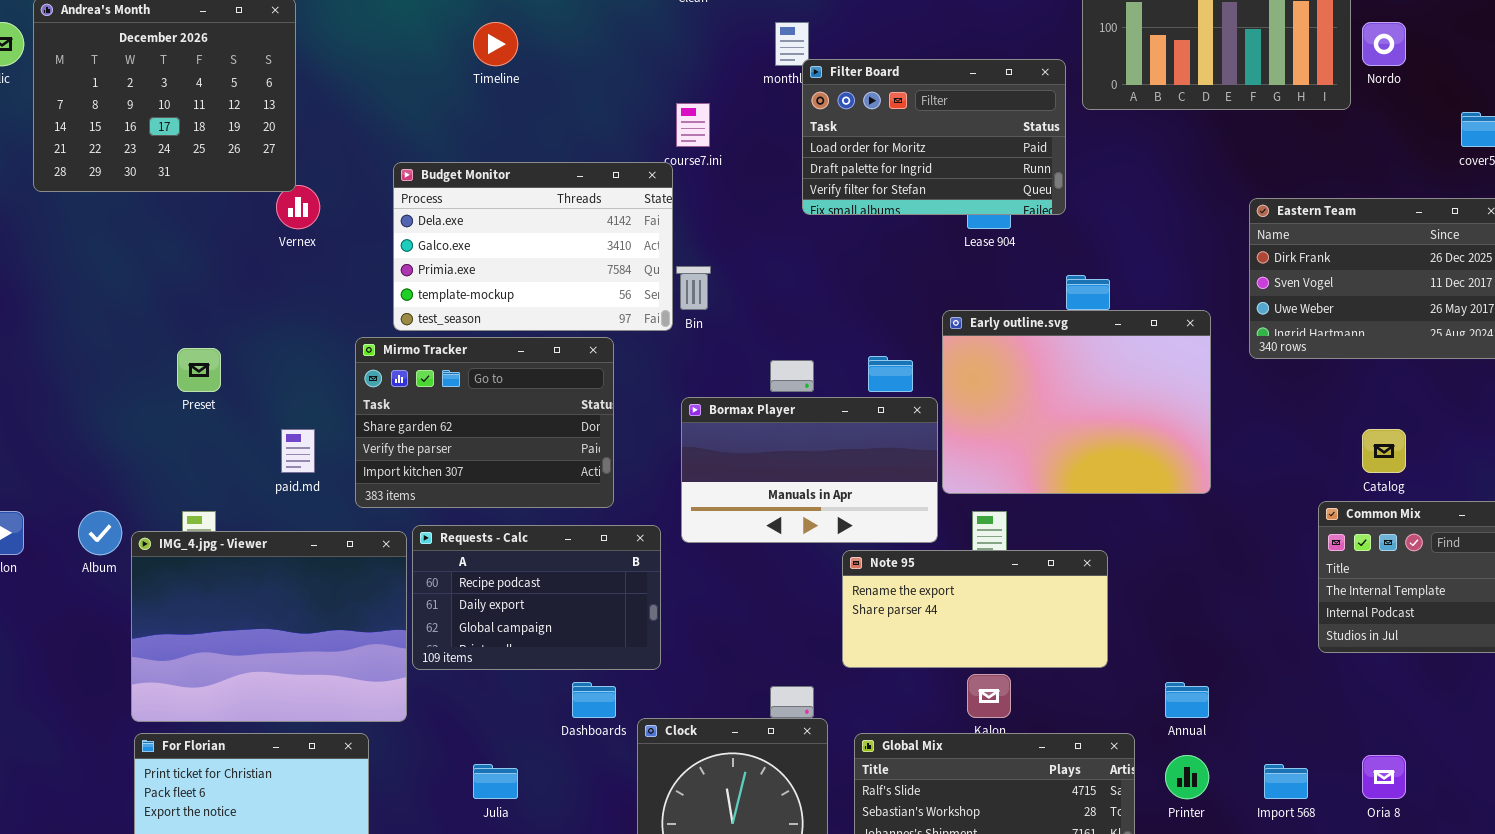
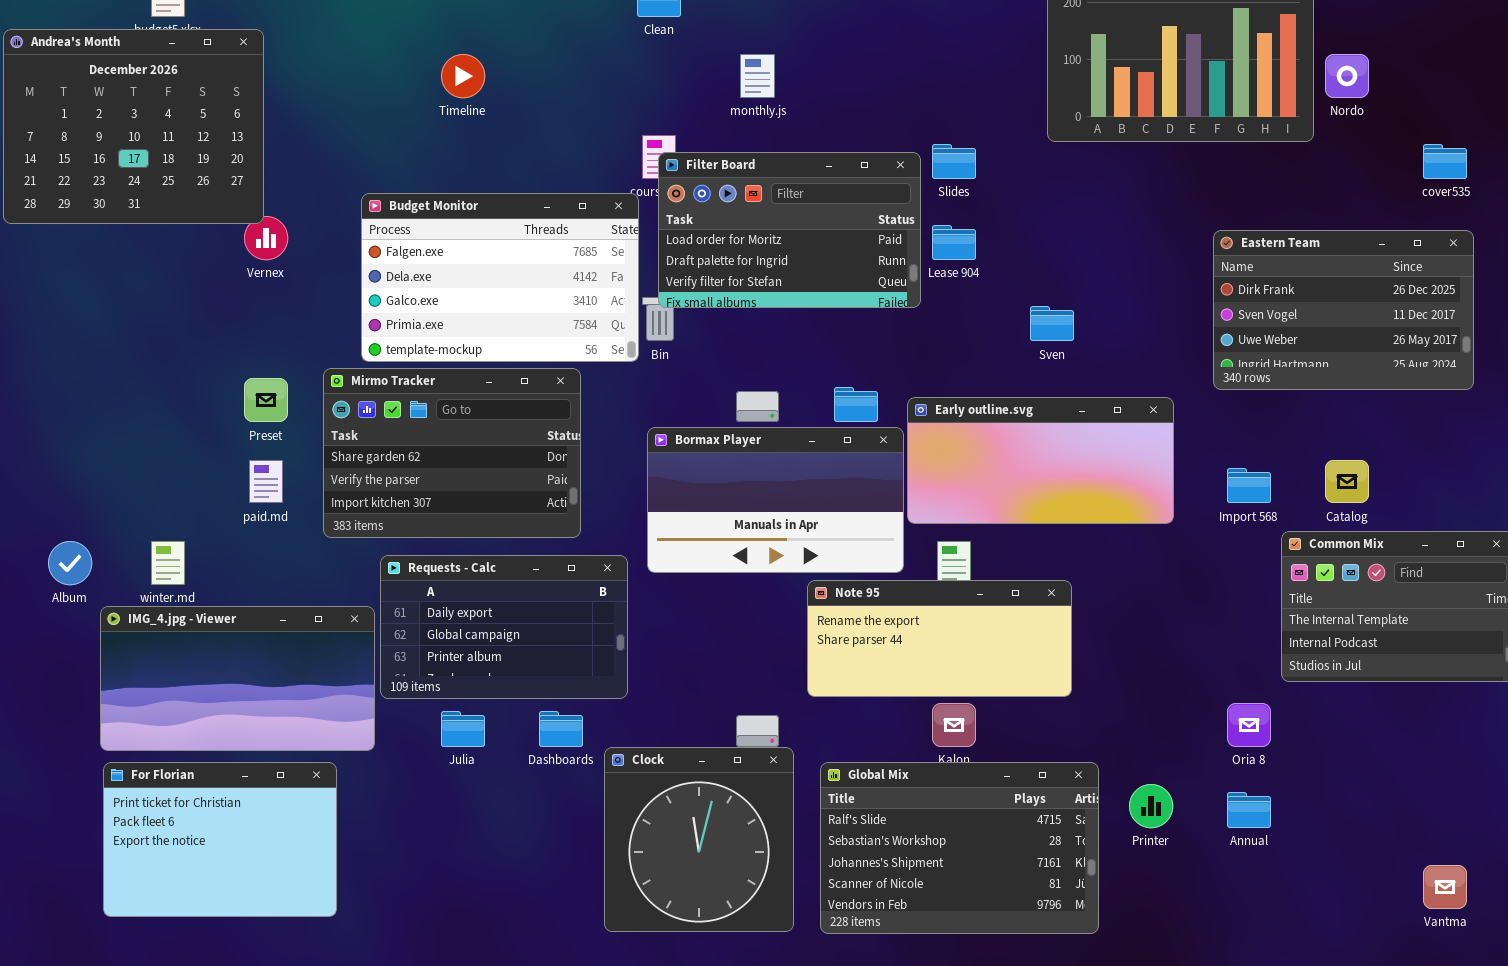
Filter Board: [802,59,1066,215] -> [658,152,921,308], moved
Budget Monitor: [393,162,673,331] -> [361,193,639,362], scrolled up 1 row
Early outline.svg: [942,310,1211,494] -> [907,397,1174,524], resized
Preset: [177,348,221,392] -> [244,378,288,422], moved
Requests - Calc: [412,525,661,670] -> [380,555,628,699], scrolled down 1 row
IMG_4.jpg - Viewer: [131,531,407,722] -> [100,606,375,751], resized
Annual: [1165,682,1209,718] -> [1227,792,1271,828], moved
Oria 8: [1362,755,1406,799] -> [1227,703,1271,747], moved
Julia: [473,764,518,799] -> [441,711,485,747], moved
Import 568: [1264,764,1308,799] -> [1227,468,1271,503], moved

